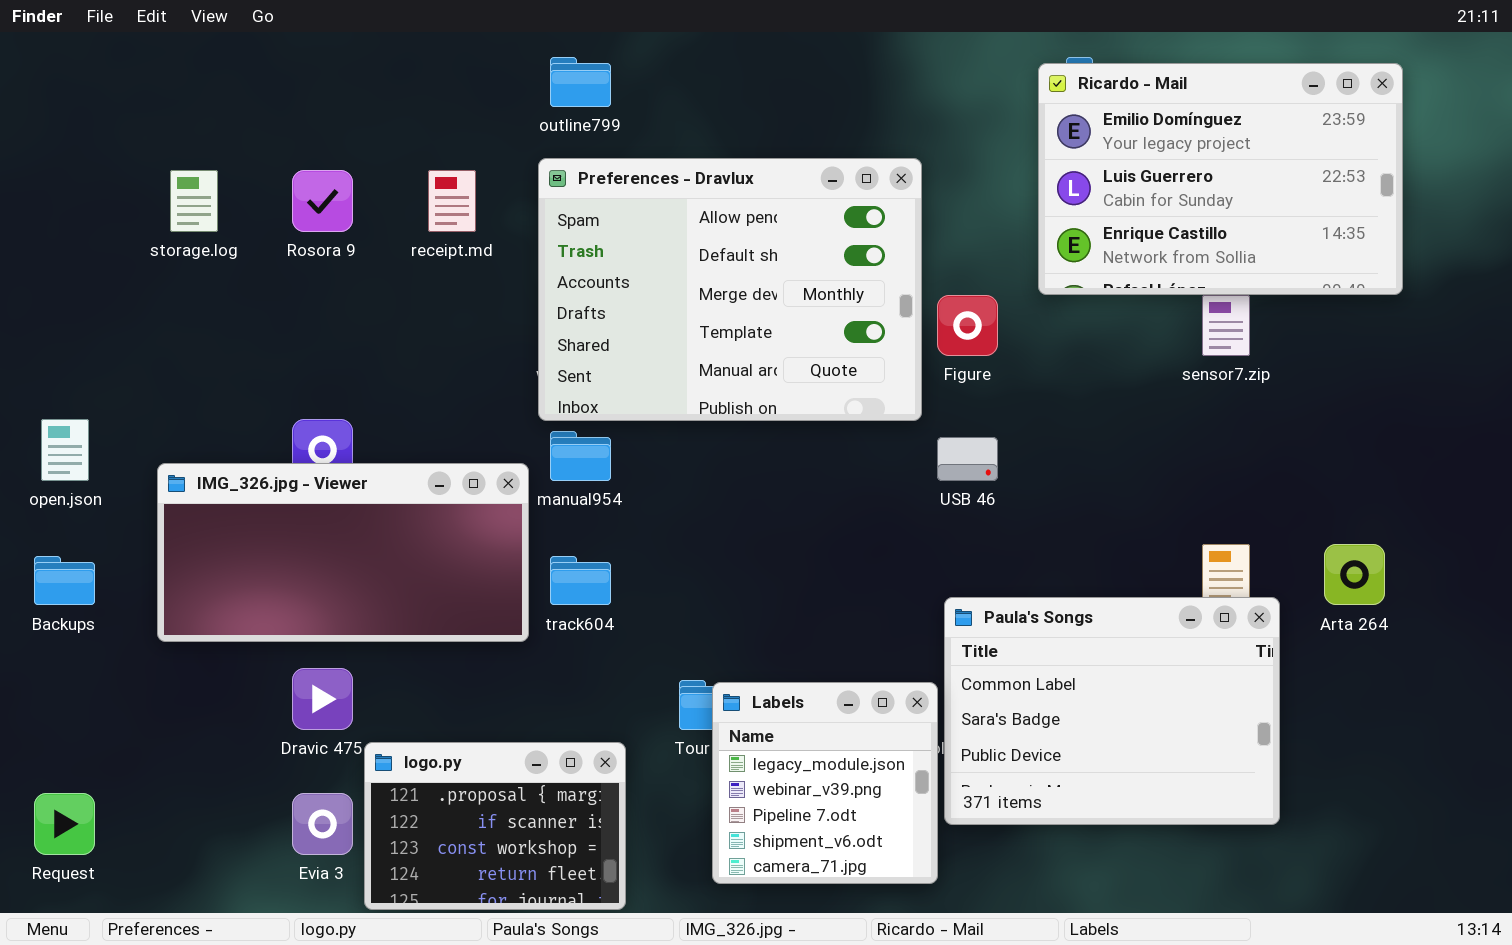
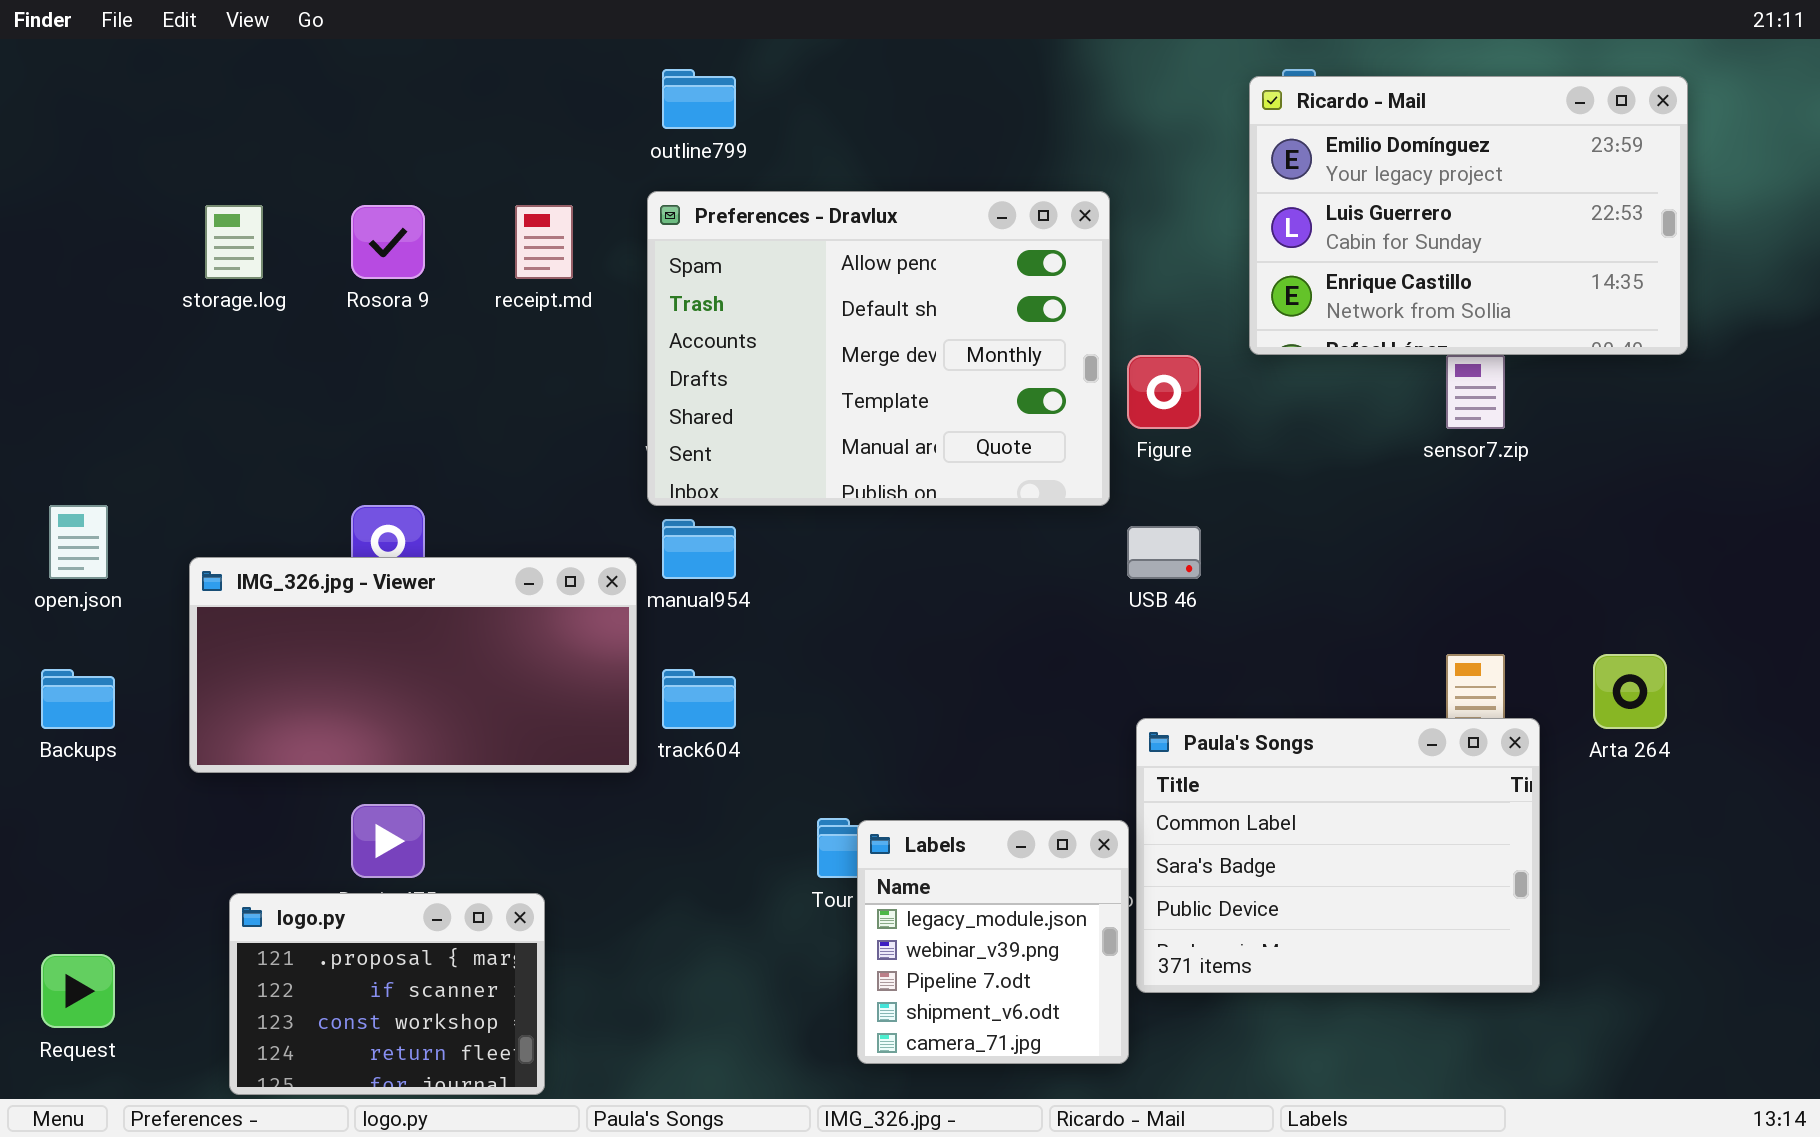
logo.py: [364,742,626,910] -> [229,893,545,1095], moved

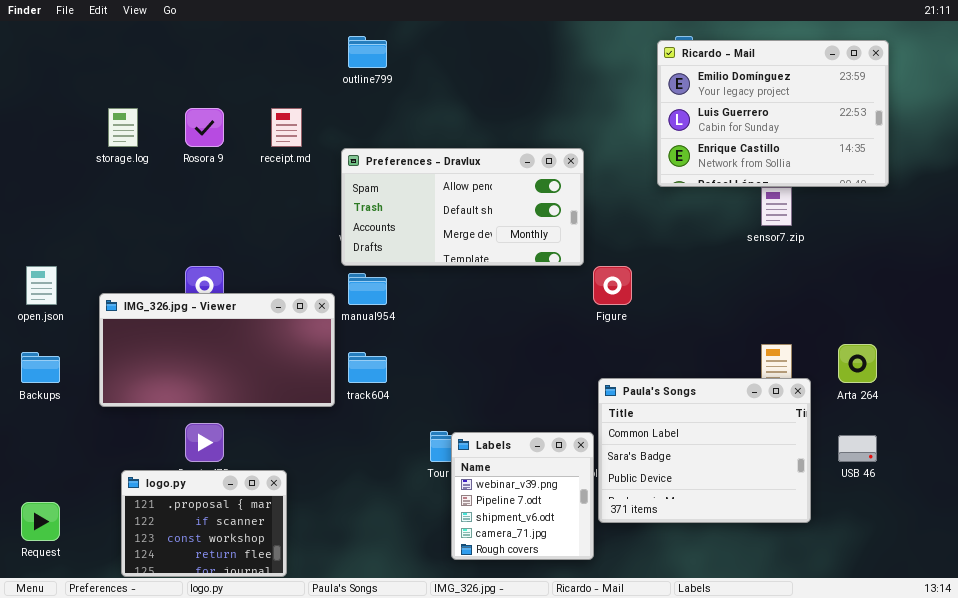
Preferences - Dravlux: [647,191,1110,506] -> [341,148,584,266], resized
Figure: [1127,355,1201,429] -> [593,266,632,305], moved
USB 46: [1127,526,1201,579] -> [838,435,877,462], moved
Labels: [857,820,1129,1064] -> [451,432,594,560], scrolled down 1 row

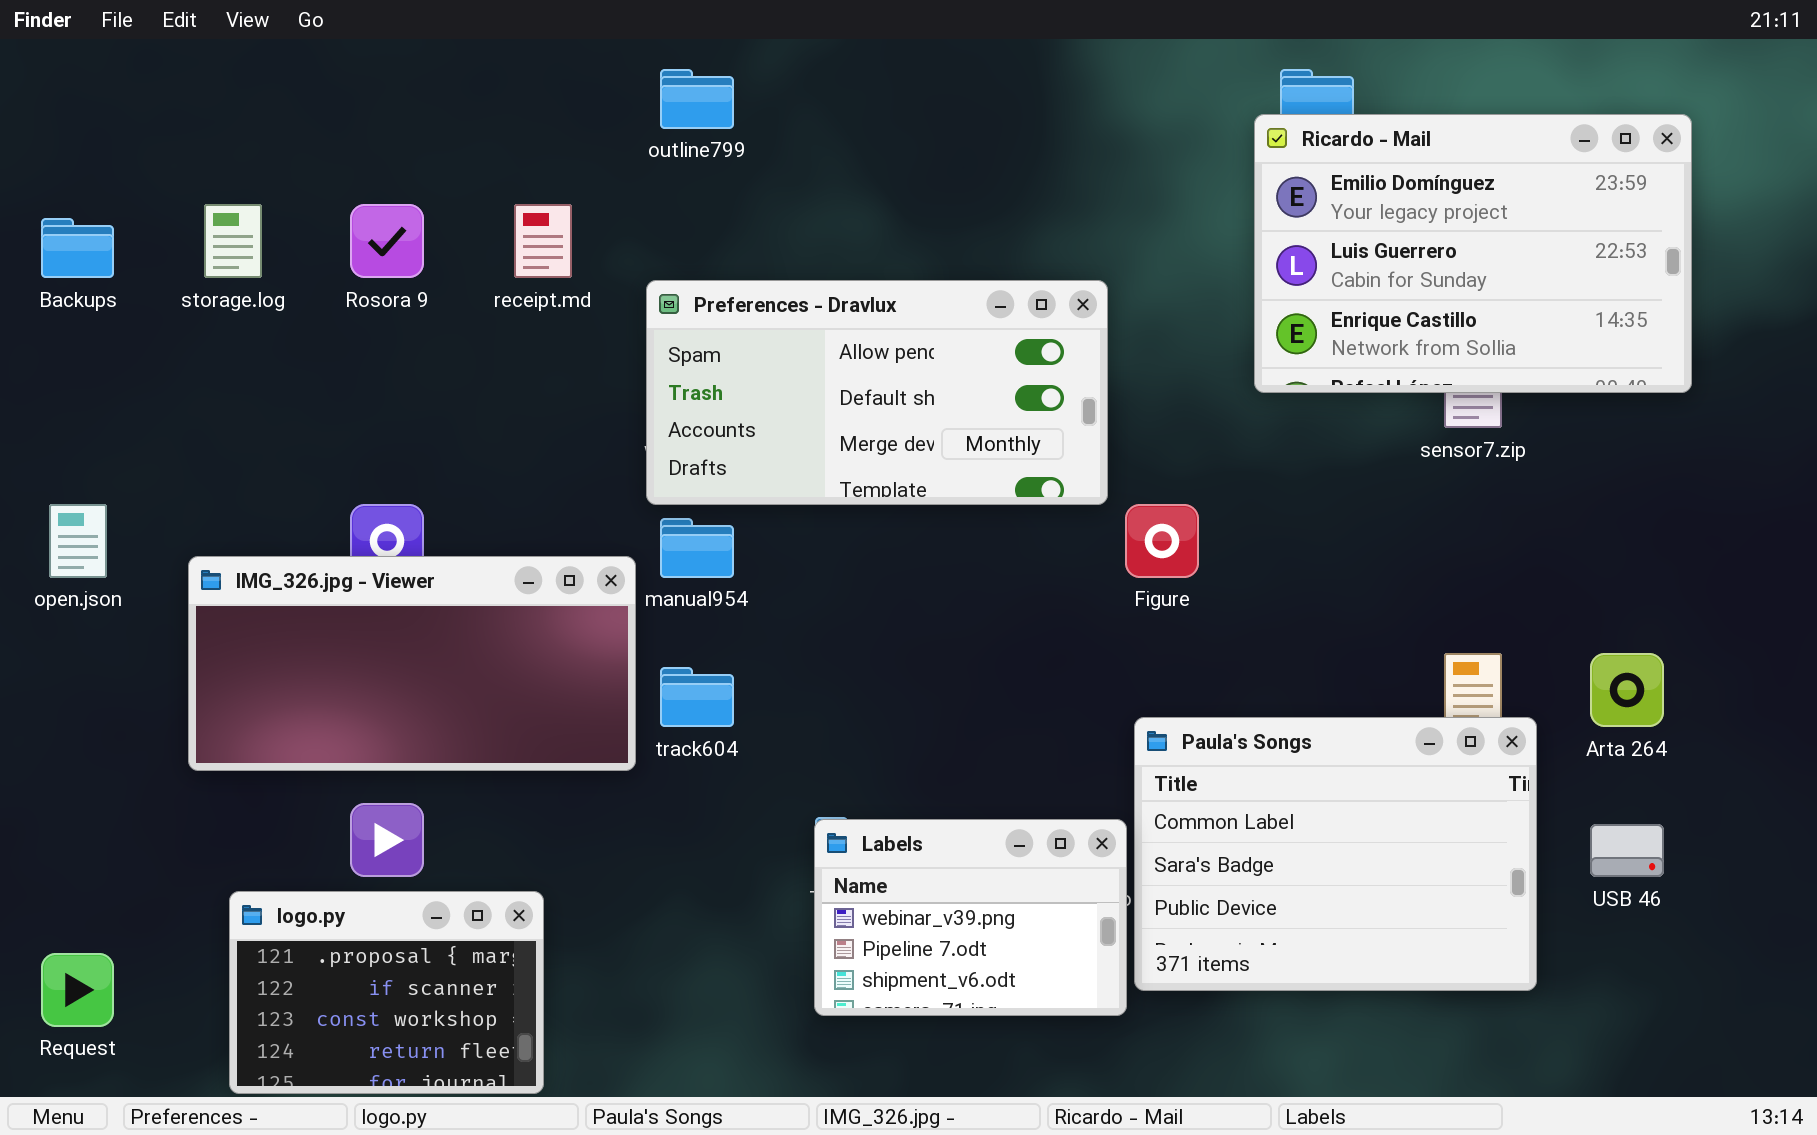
Ricardo - Mail: [657,40,889,187] -> [1254,114,1692,393], moved
Backups: [21,352,60,383] -> [41,218,114,278], moved
Labels: [451,432,594,560] -> [814,819,1127,1016], resized

